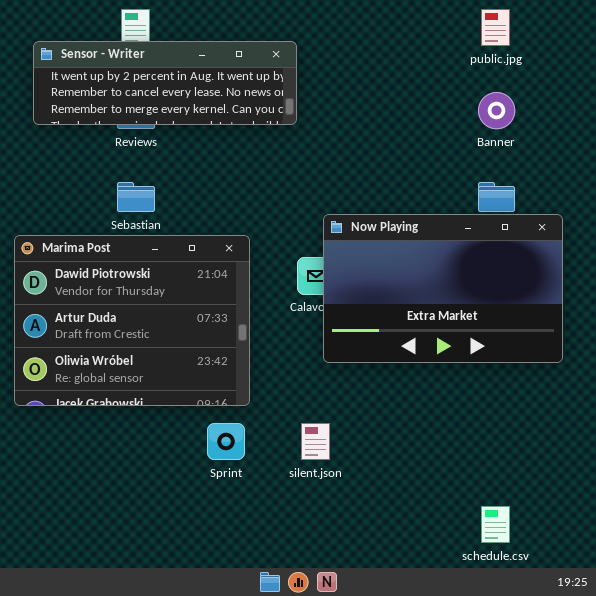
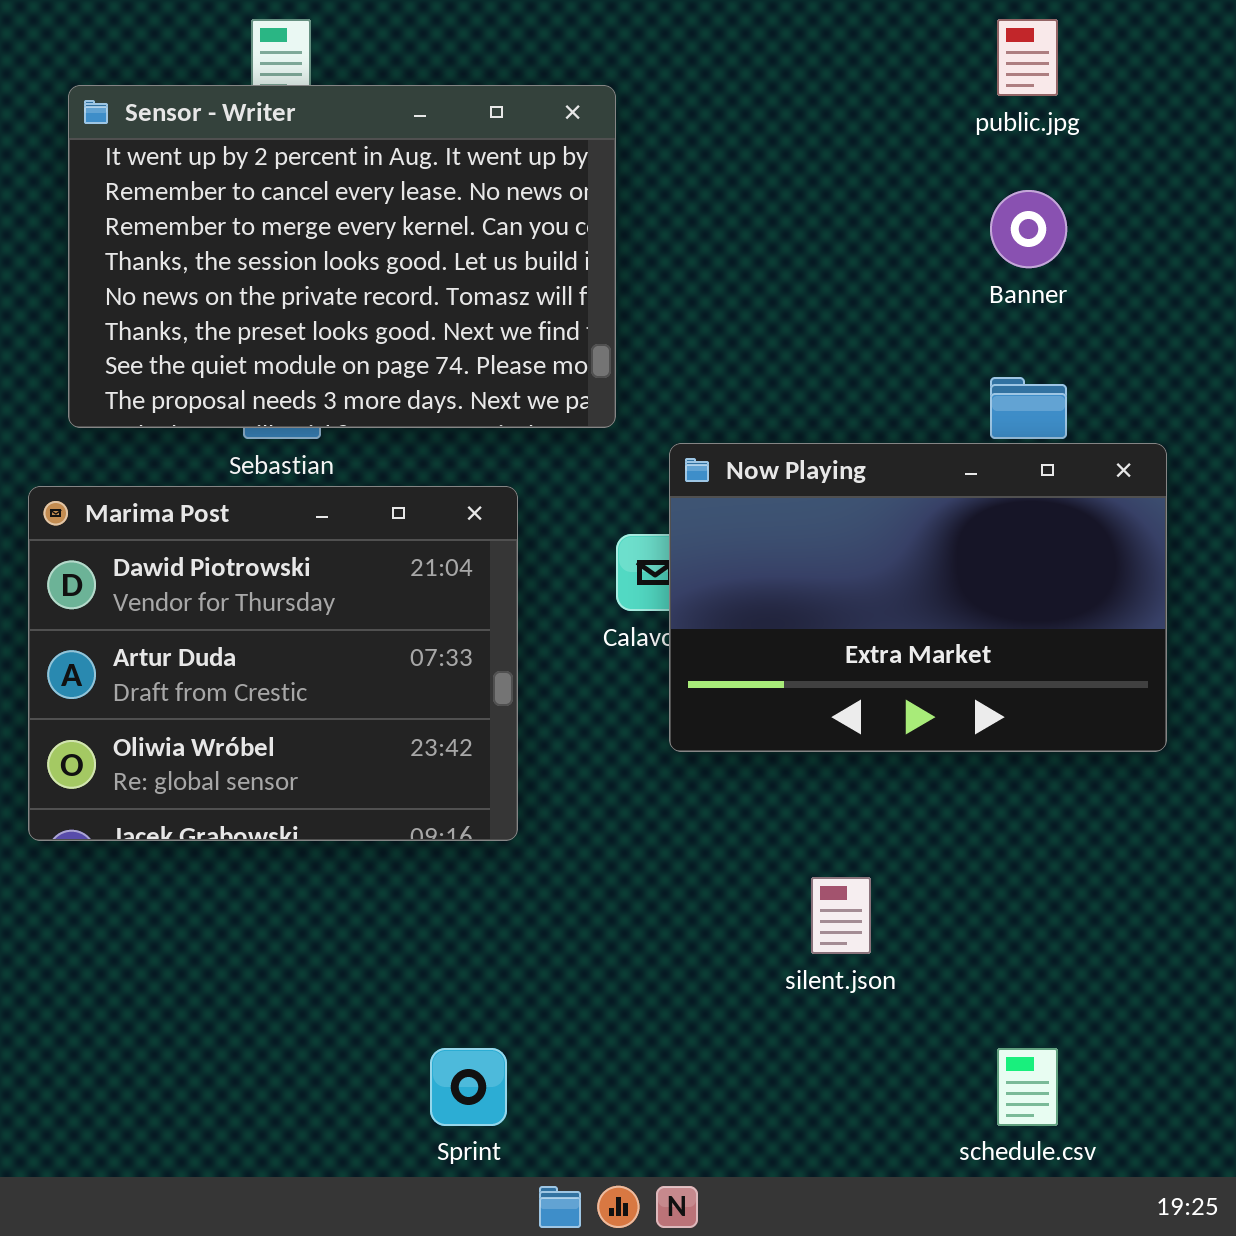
Sensor - Writer: [33,41,297,125] -> [68,85,616,428], resized
Sprint: [207,423,245,460] -> [430,1048,507,1126], moved
silent.json: [301,423,330,460] -> [811,877,871,954], moved

